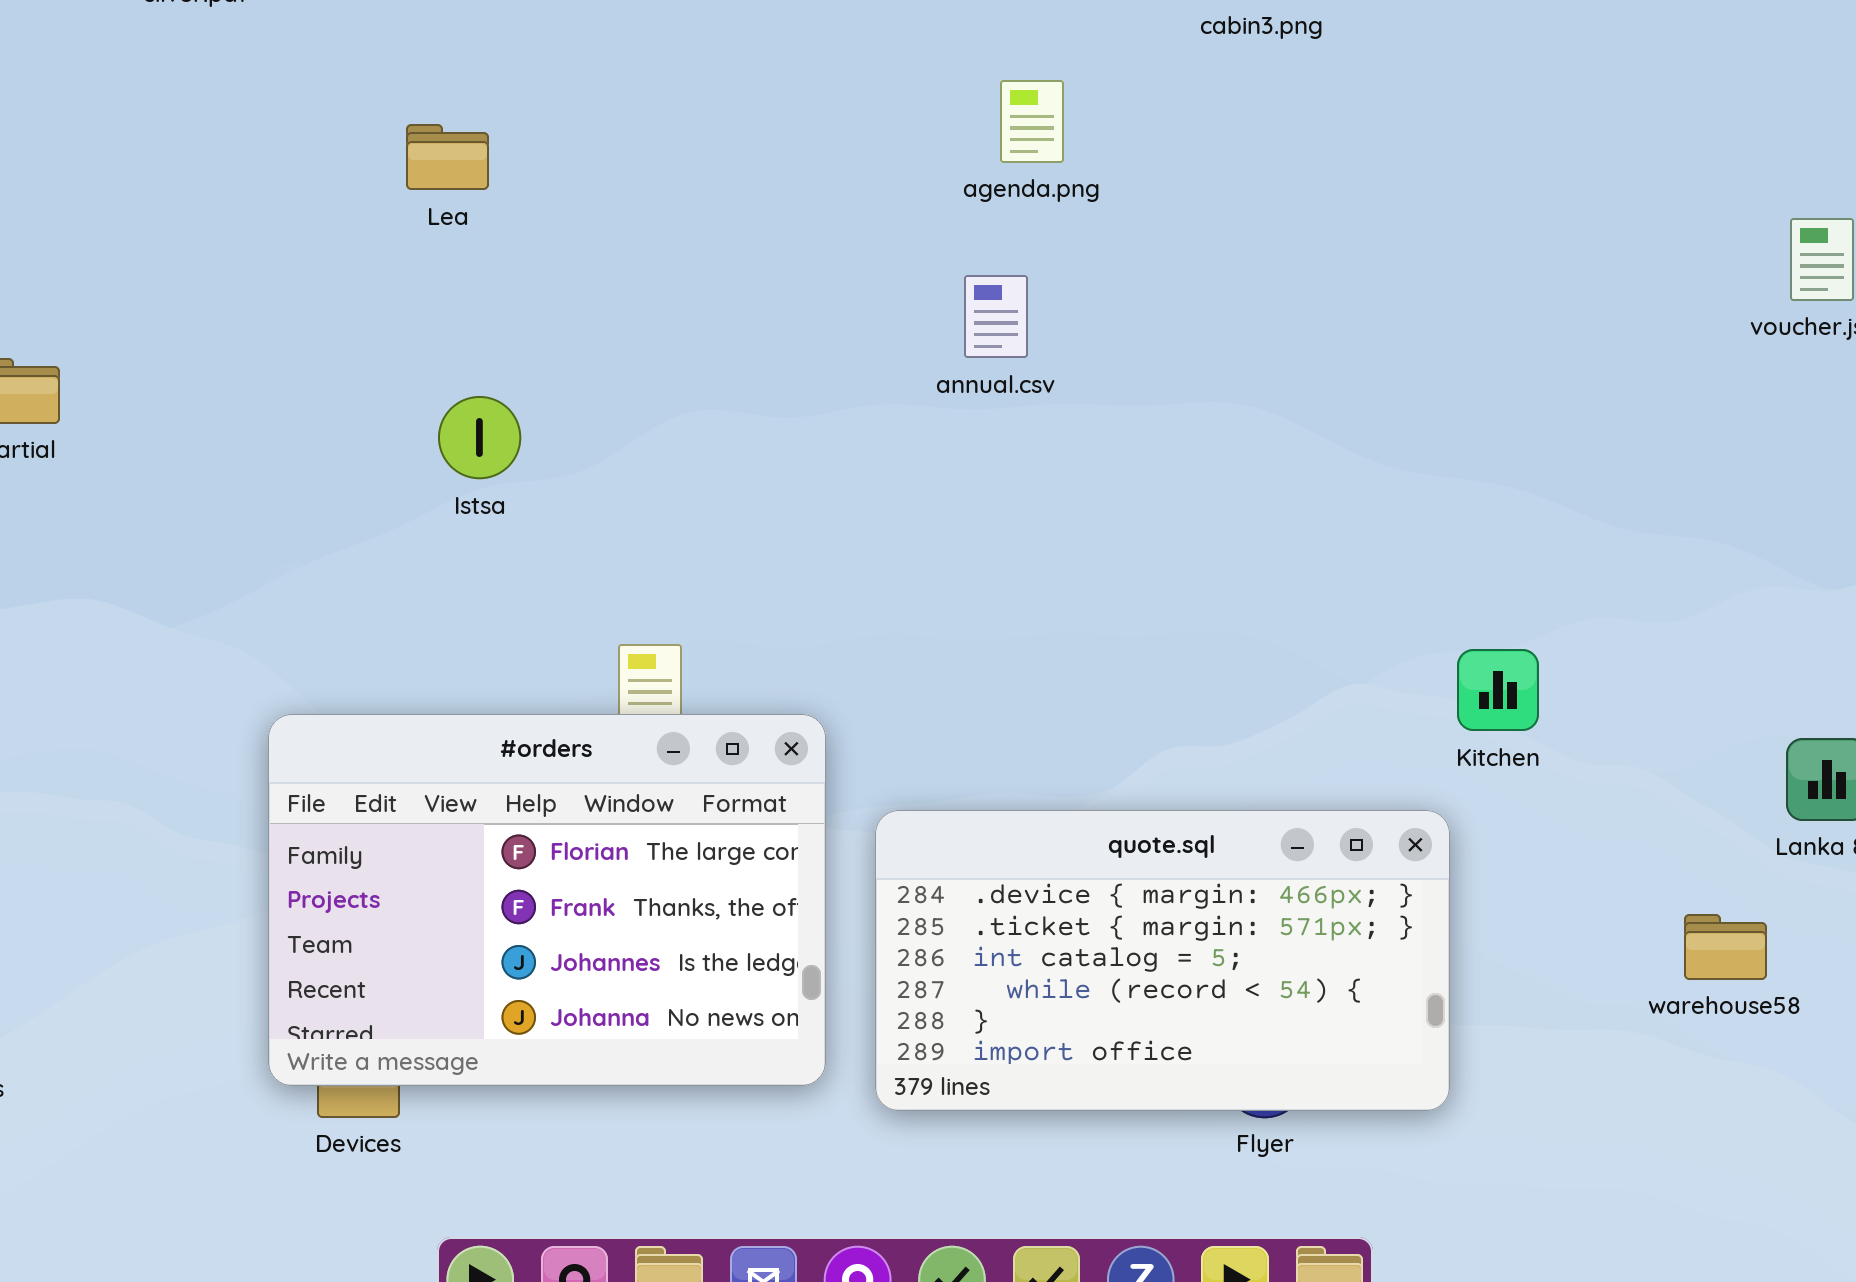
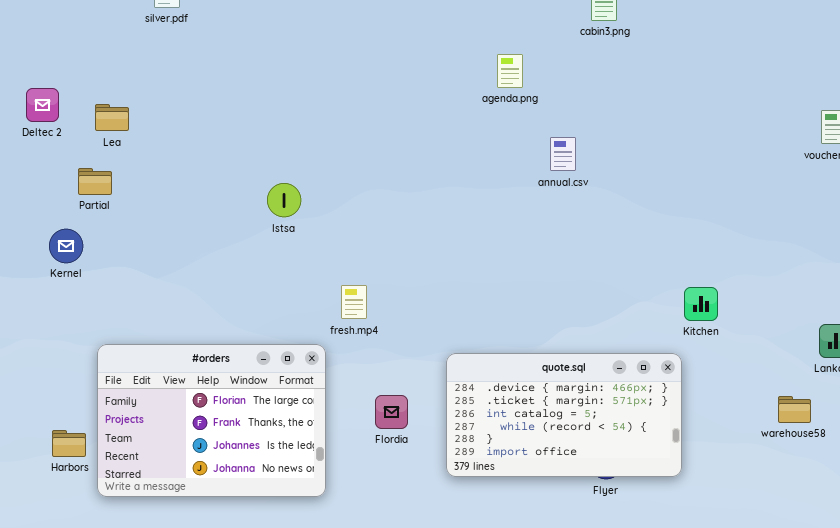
Lea: [406,124,489,190] -> [95,104,129,131], moved
annual.csv: [964,275,1028,358] -> [550,137,576,171], moved
#orders: [268,714,826,1086] -> [97,344,326,497], moved

